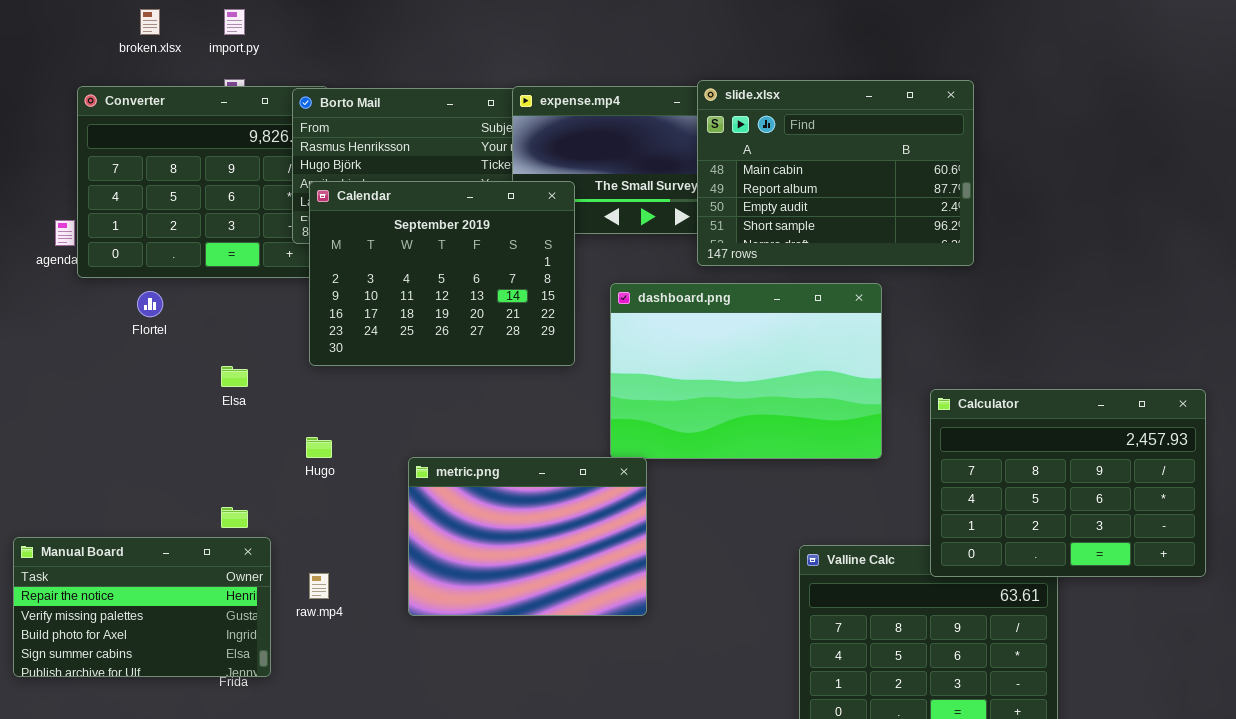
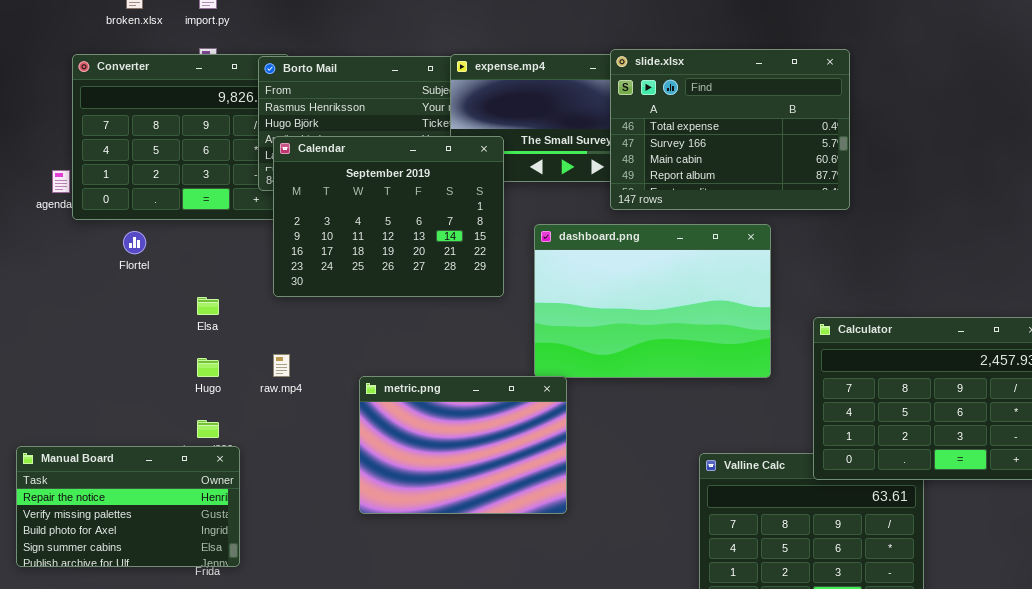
slide.xlsx: [697,80,974,266] -> [610,49,850,210], scrolled up 2 rows
Hugo: [306,437,332,458] -> [197,358,219,377], moved
raw.mp4: [309,573,329,599] -> [273,354,290,377], moved

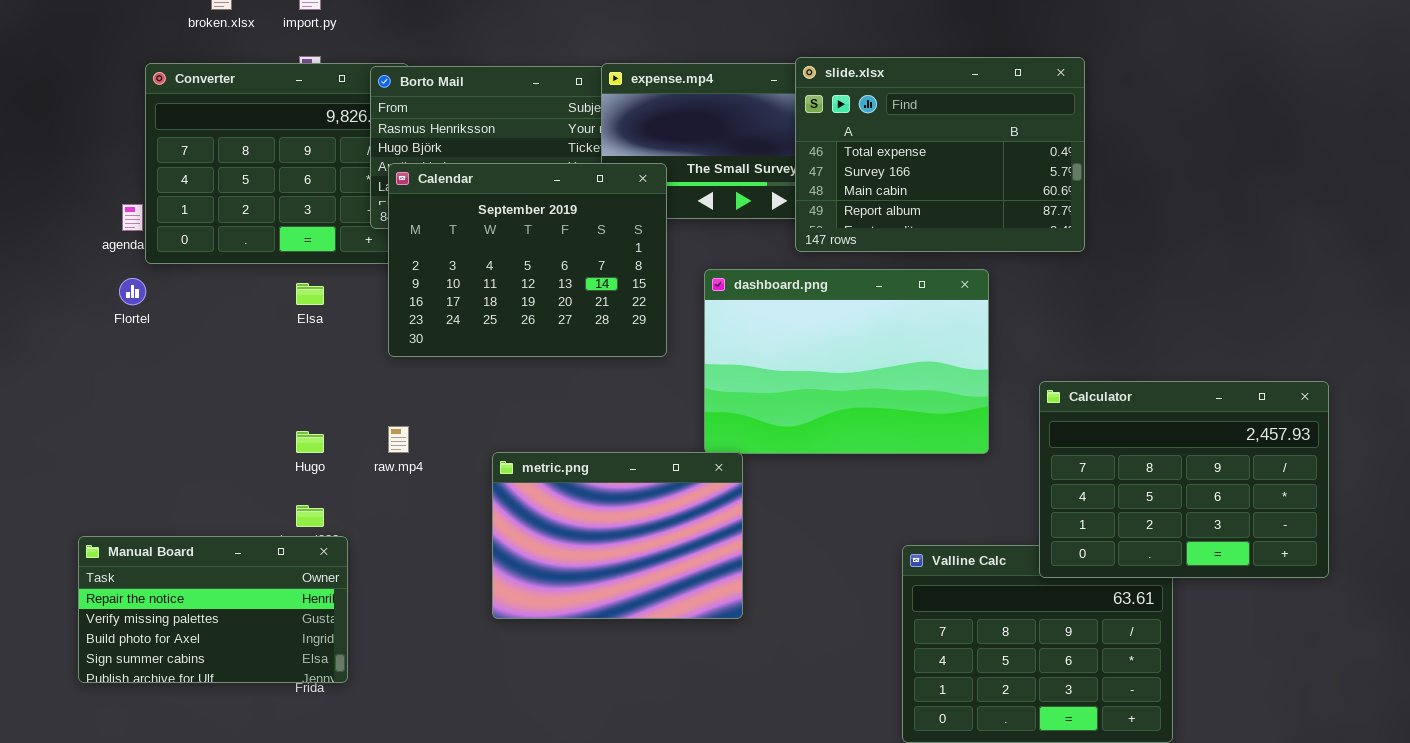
Flortel: [123,231,146,254] -> [119,278,146,305], moved
Elsa: [197,297,219,315] -> [296,283,324,305], moved

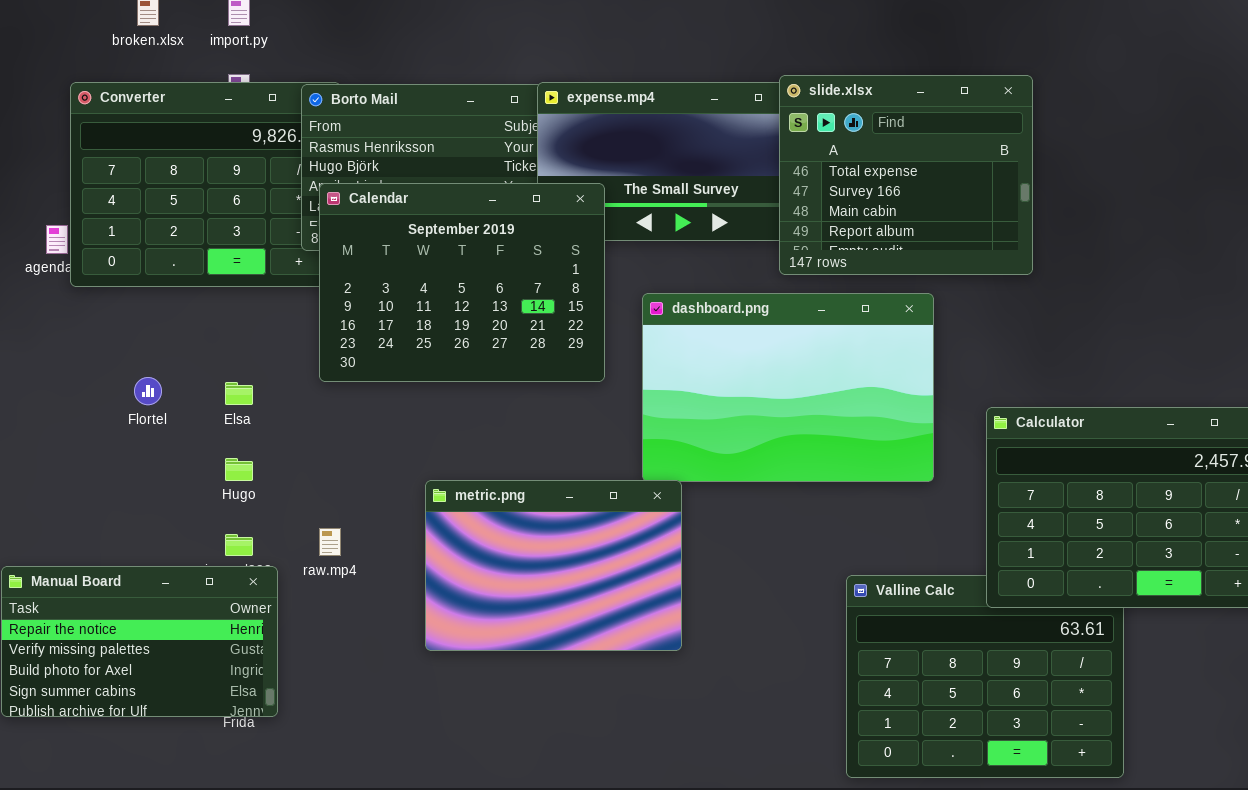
slide.xlsx: [795,57,1085,252] -> [779,75,1033,275], resized
Flortel: [119,278,146,305] -> [134,377,162,405], moved
Elsa: [296,283,324,305] -> [225,382,253,405], moved
raw.mp4: [388,426,409,453] -> [319,528,341,556], moved

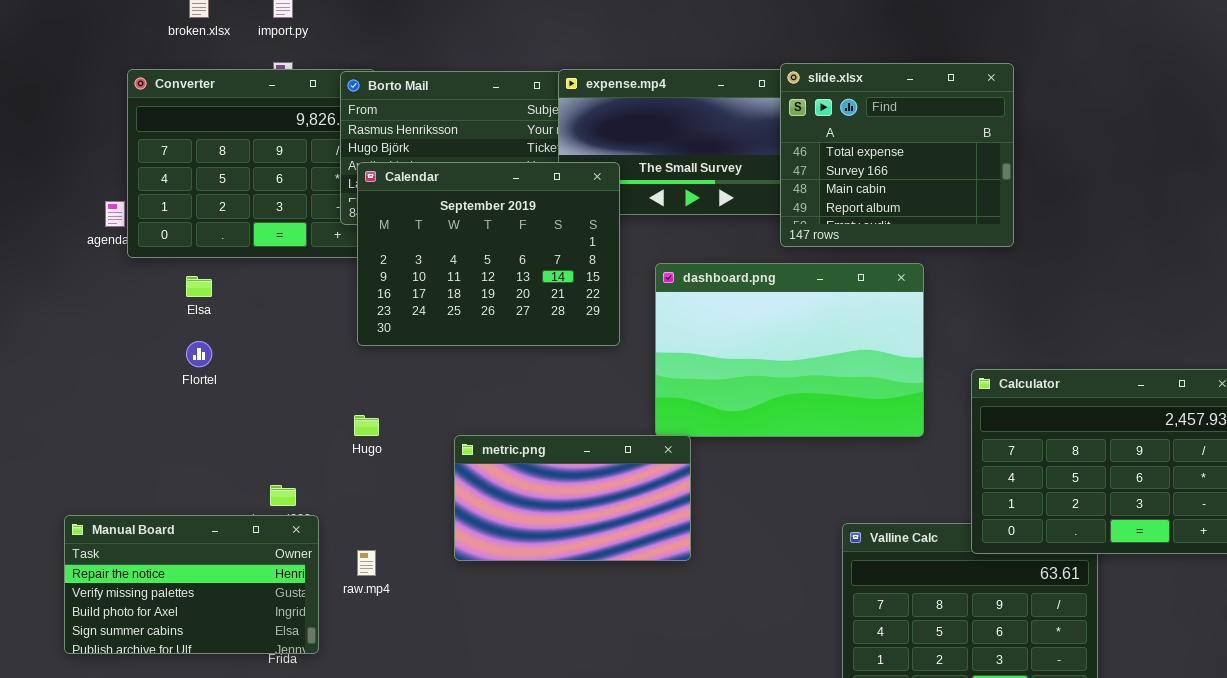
Elsa: [225,382,253,405] -> [186,276,212,297], moved
Hugo: [225,458,253,481] -> [354,415,379,436], moved
metric.png: [425,480,682,651] -> [454,435,691,561], resized
raw.mp4: [319,528,341,556] -> [357,550,376,576], moved

